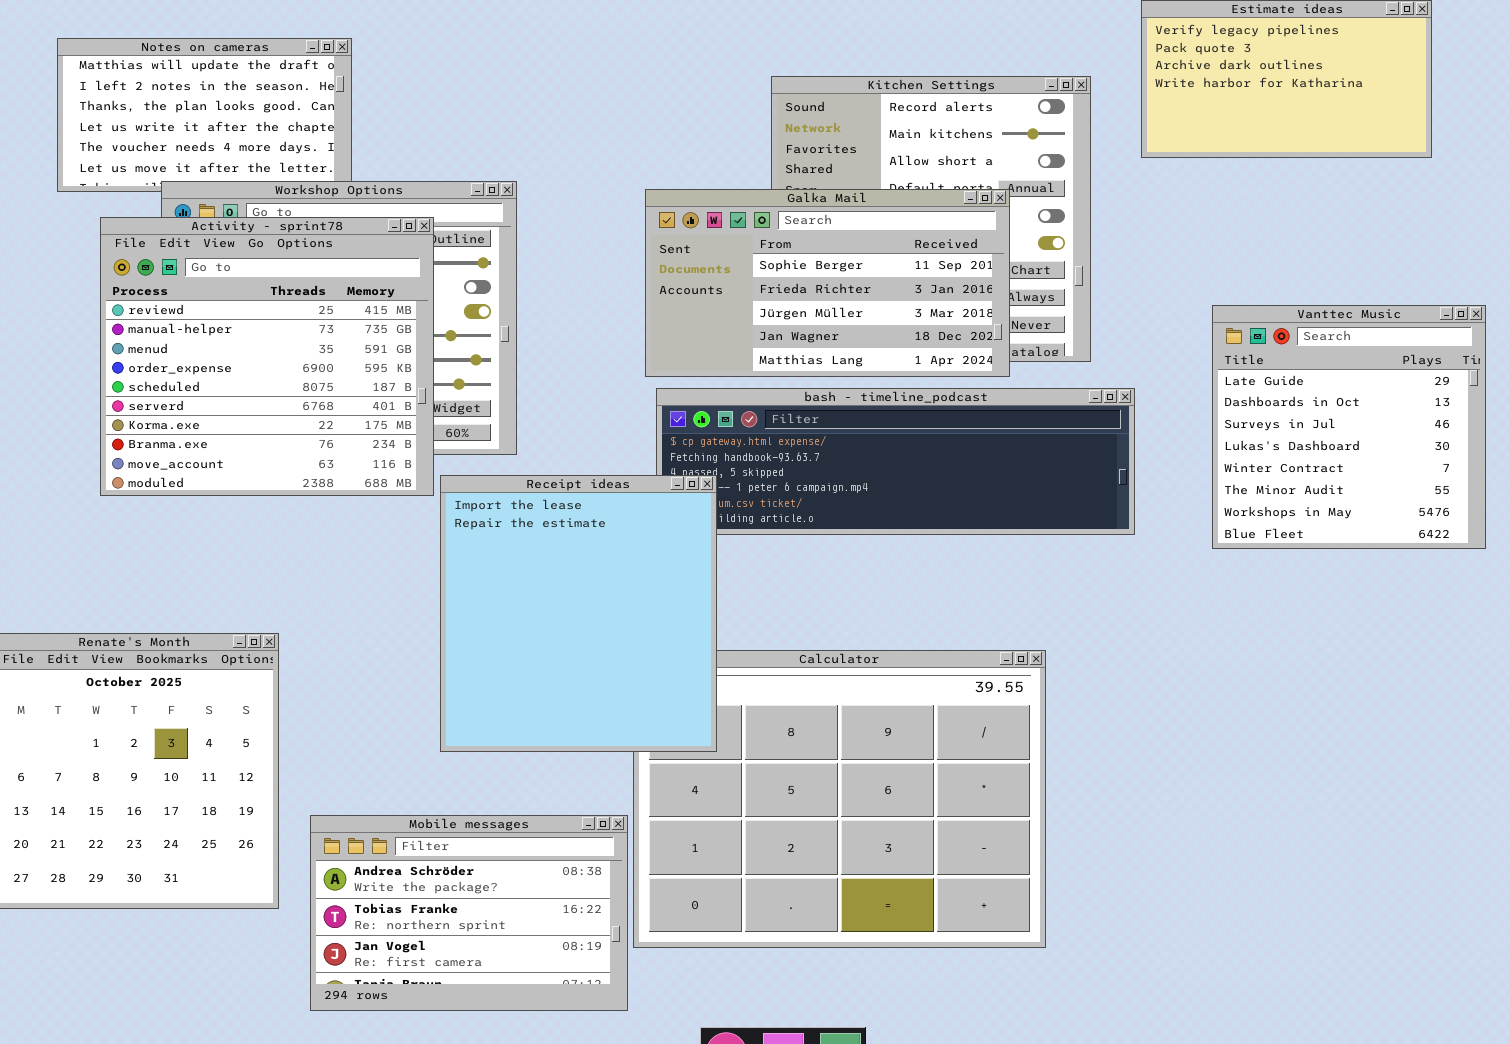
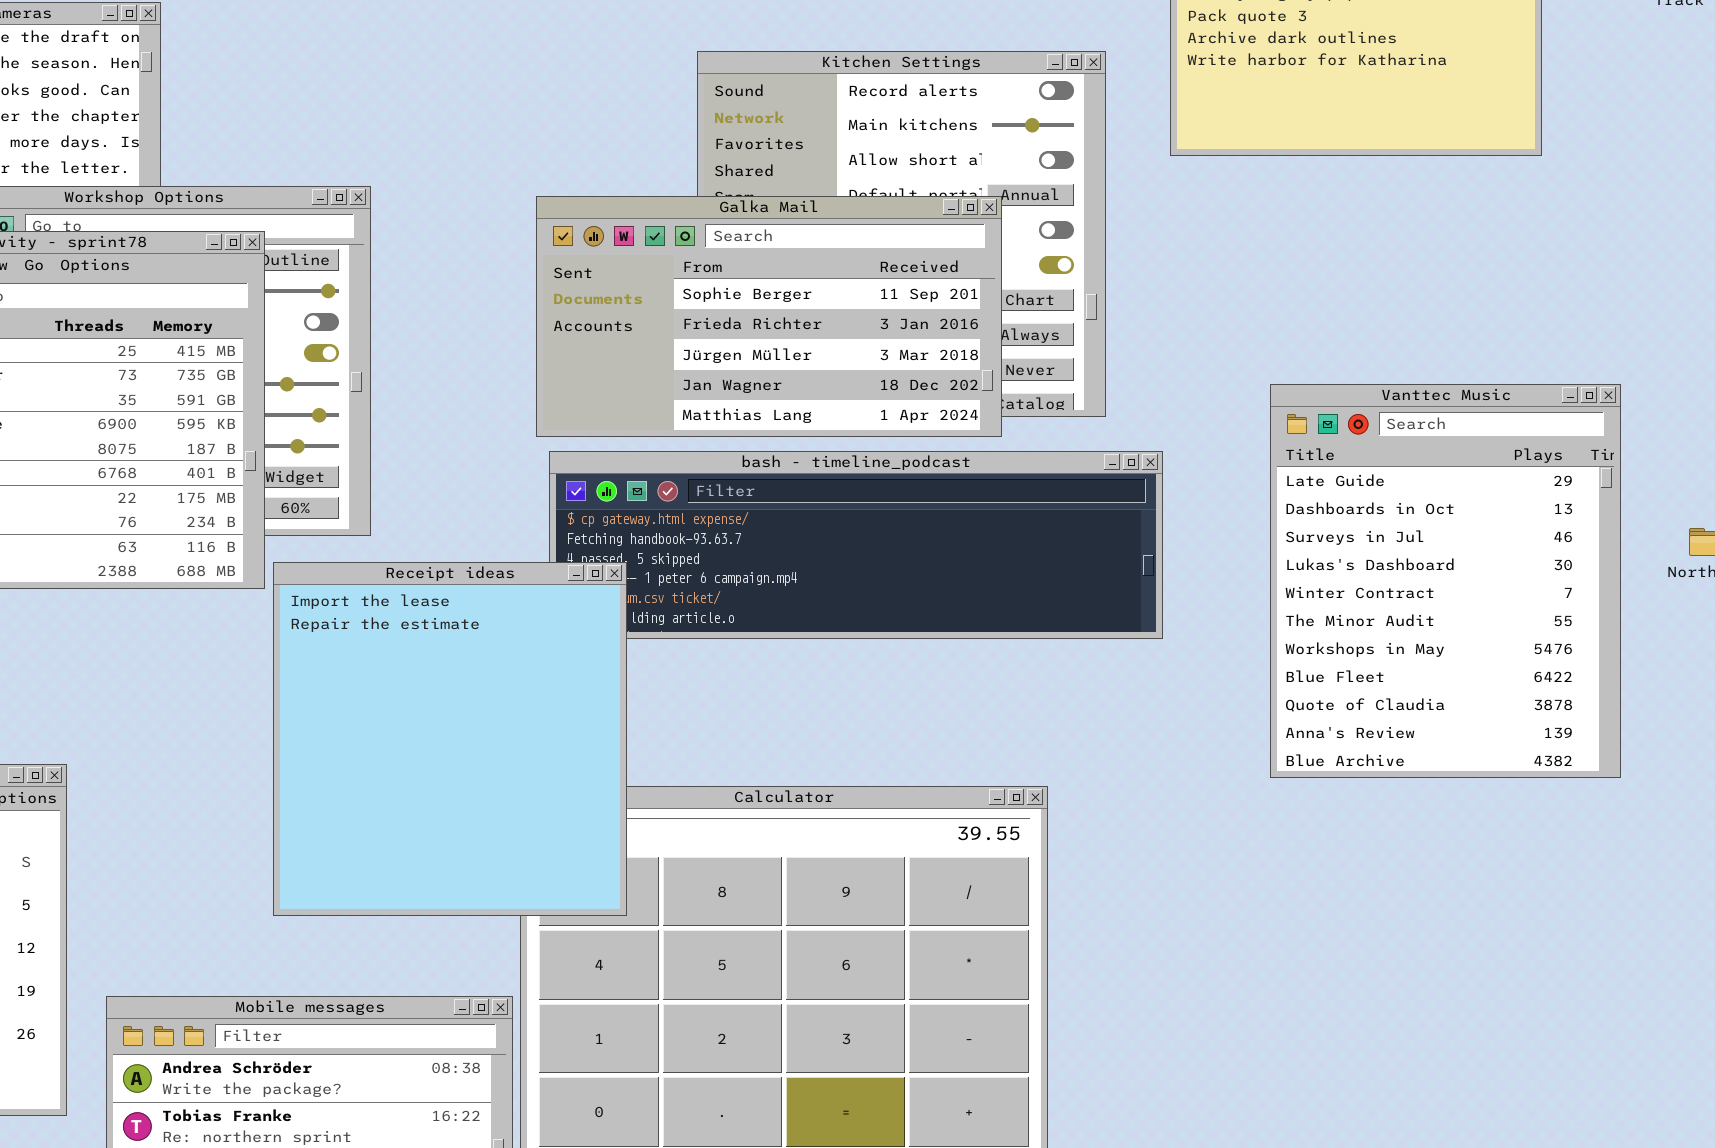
Vanttec Music: [1212,305,1486,549] -> [1270,384,1621,778], moved, resized

